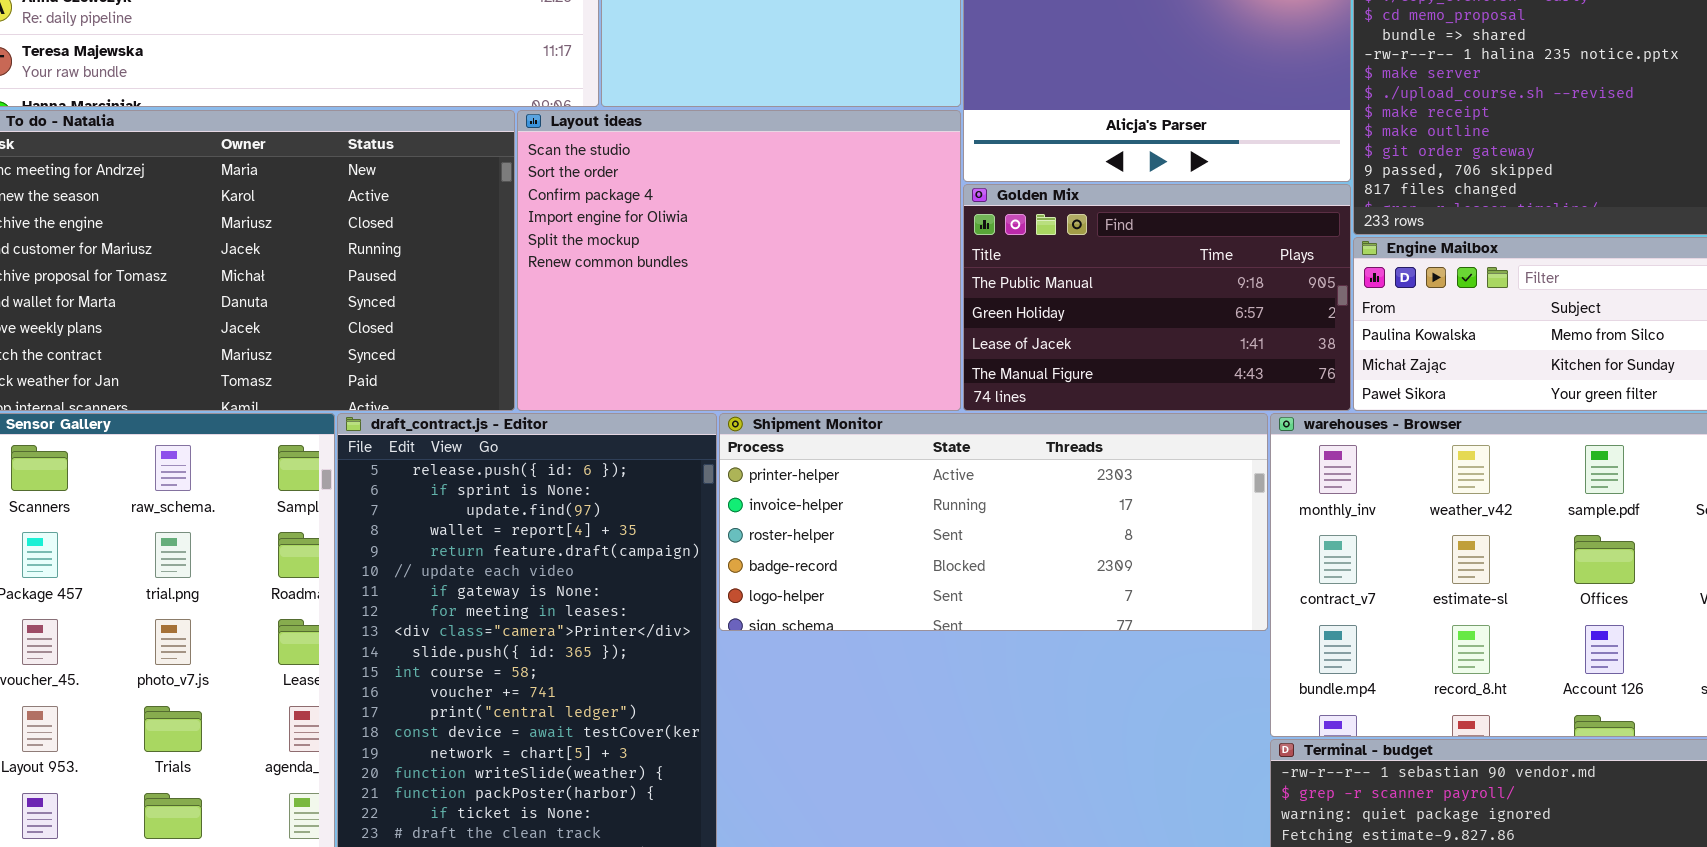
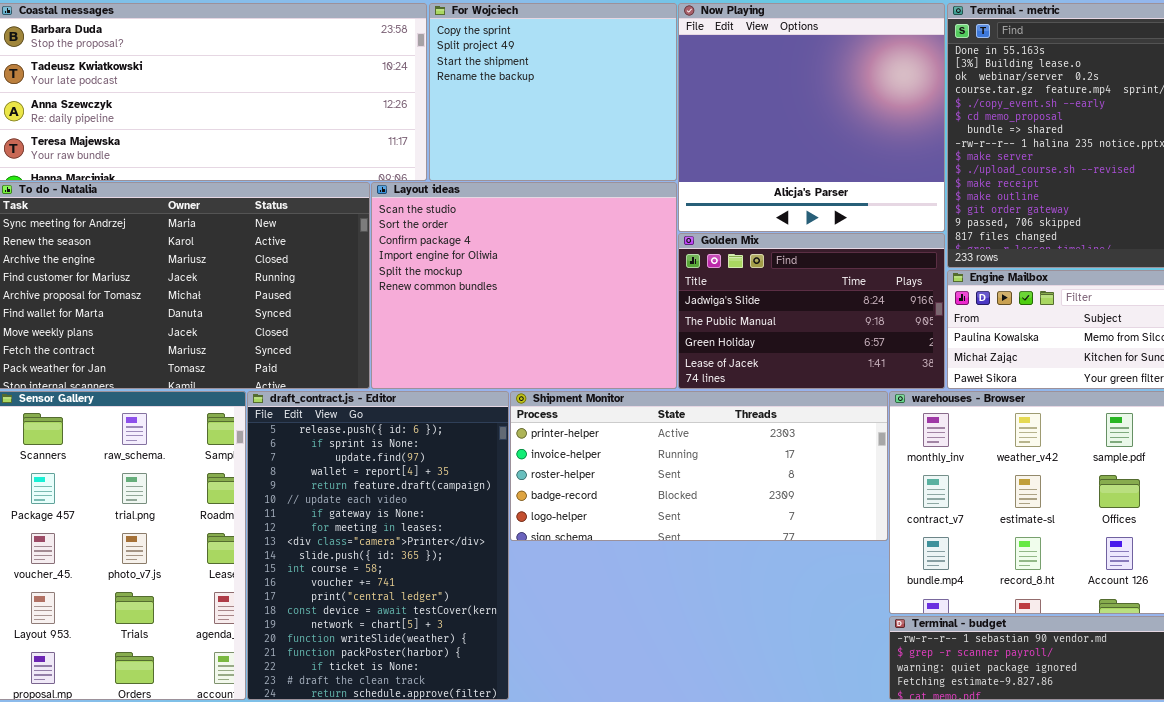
Golden Mix: [963,184,1351,411] -> [678,233,945,389], scrolled up 1 row

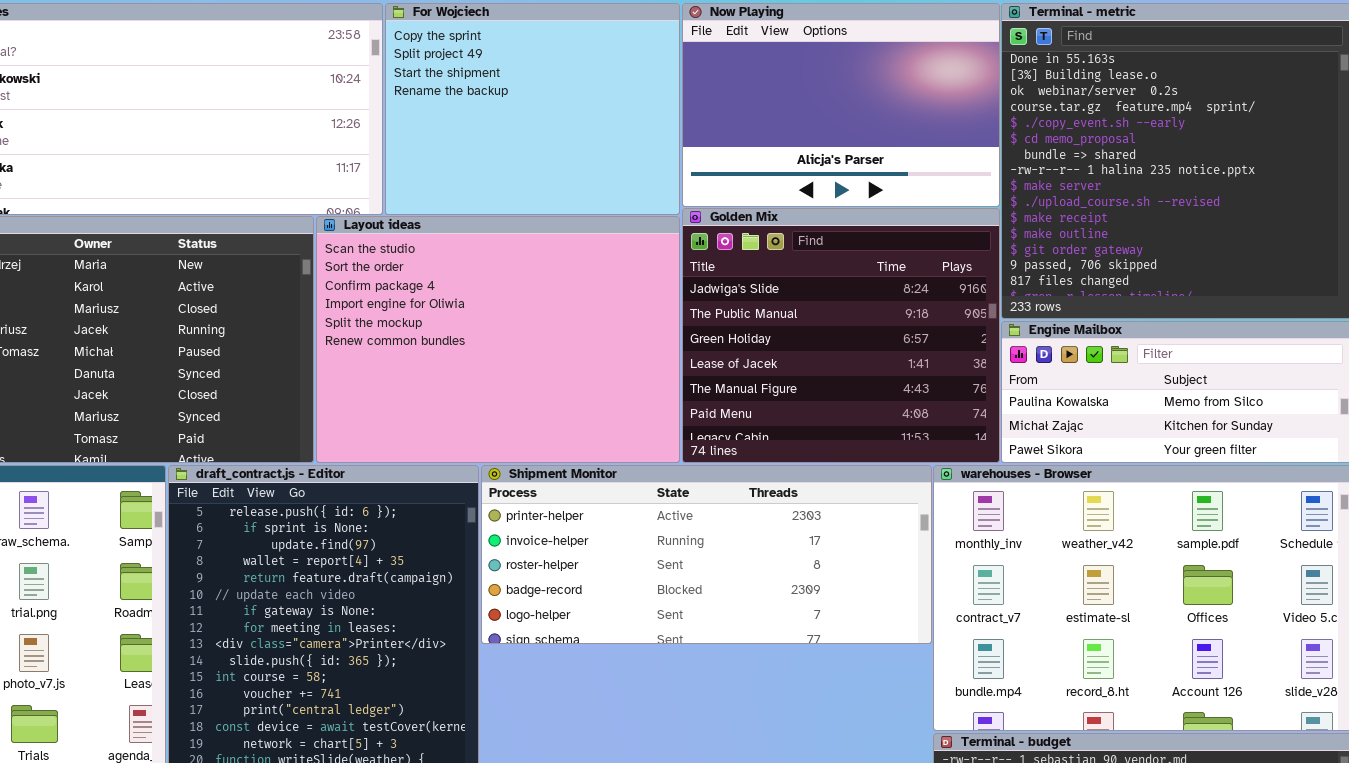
Now Playing: [678,3,945,232] -> [682,3,1000,207], resized
Golden Mix: [678,233,945,389] -> [682,208,1000,463], resized

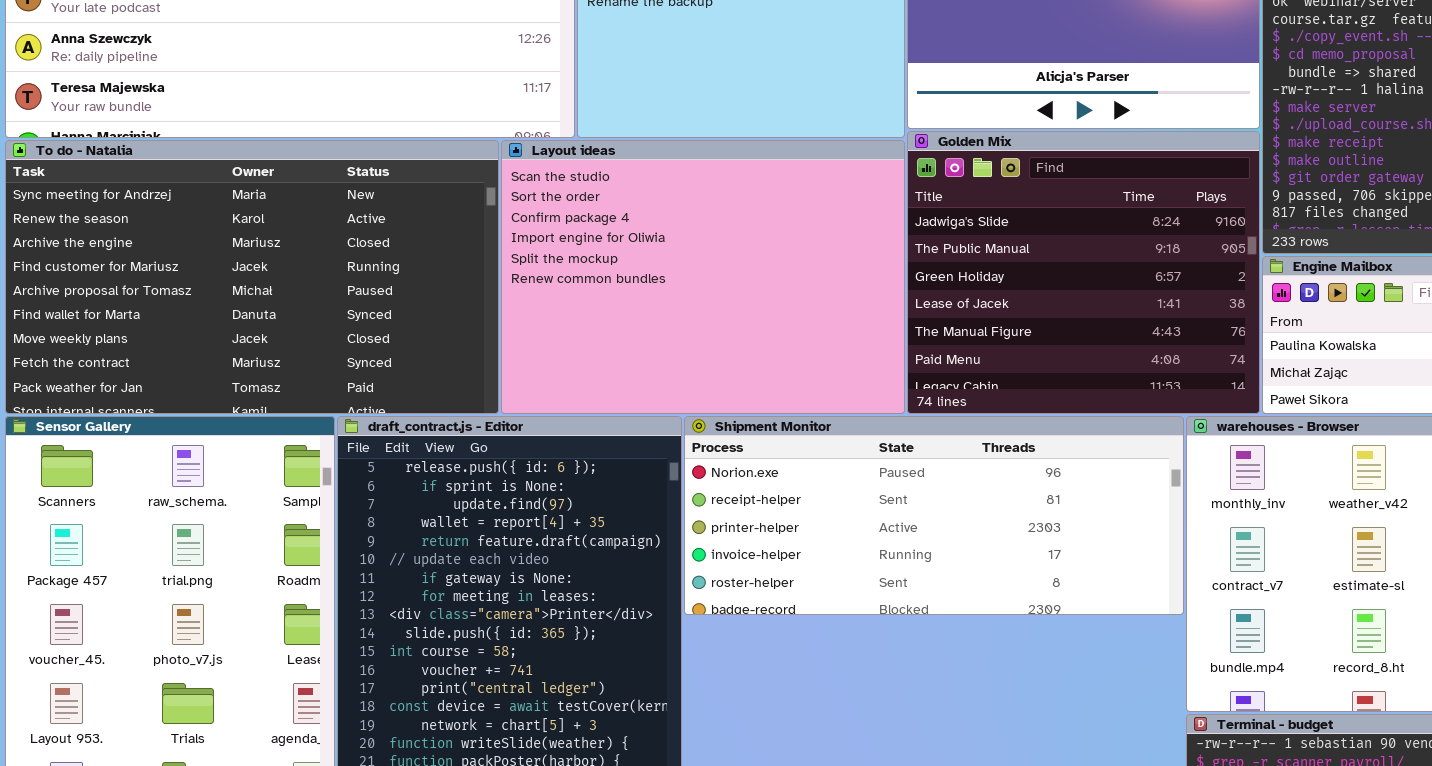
Shipment Monitor: [481,465,932,644] -> [684,416,1184,615], scrolled up 2 rows

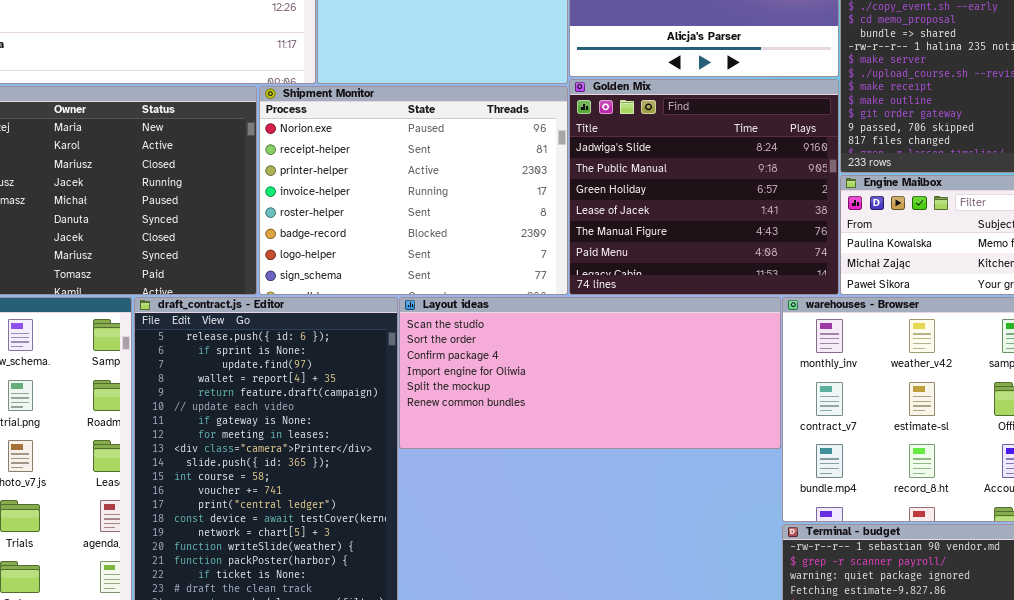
Layout ideas: [501,140,905,414] -> [399,297,781,449], moved, resized
Shipment Monitor: [684,416,1184,615] -> [259,86,568,295], moved, resized

